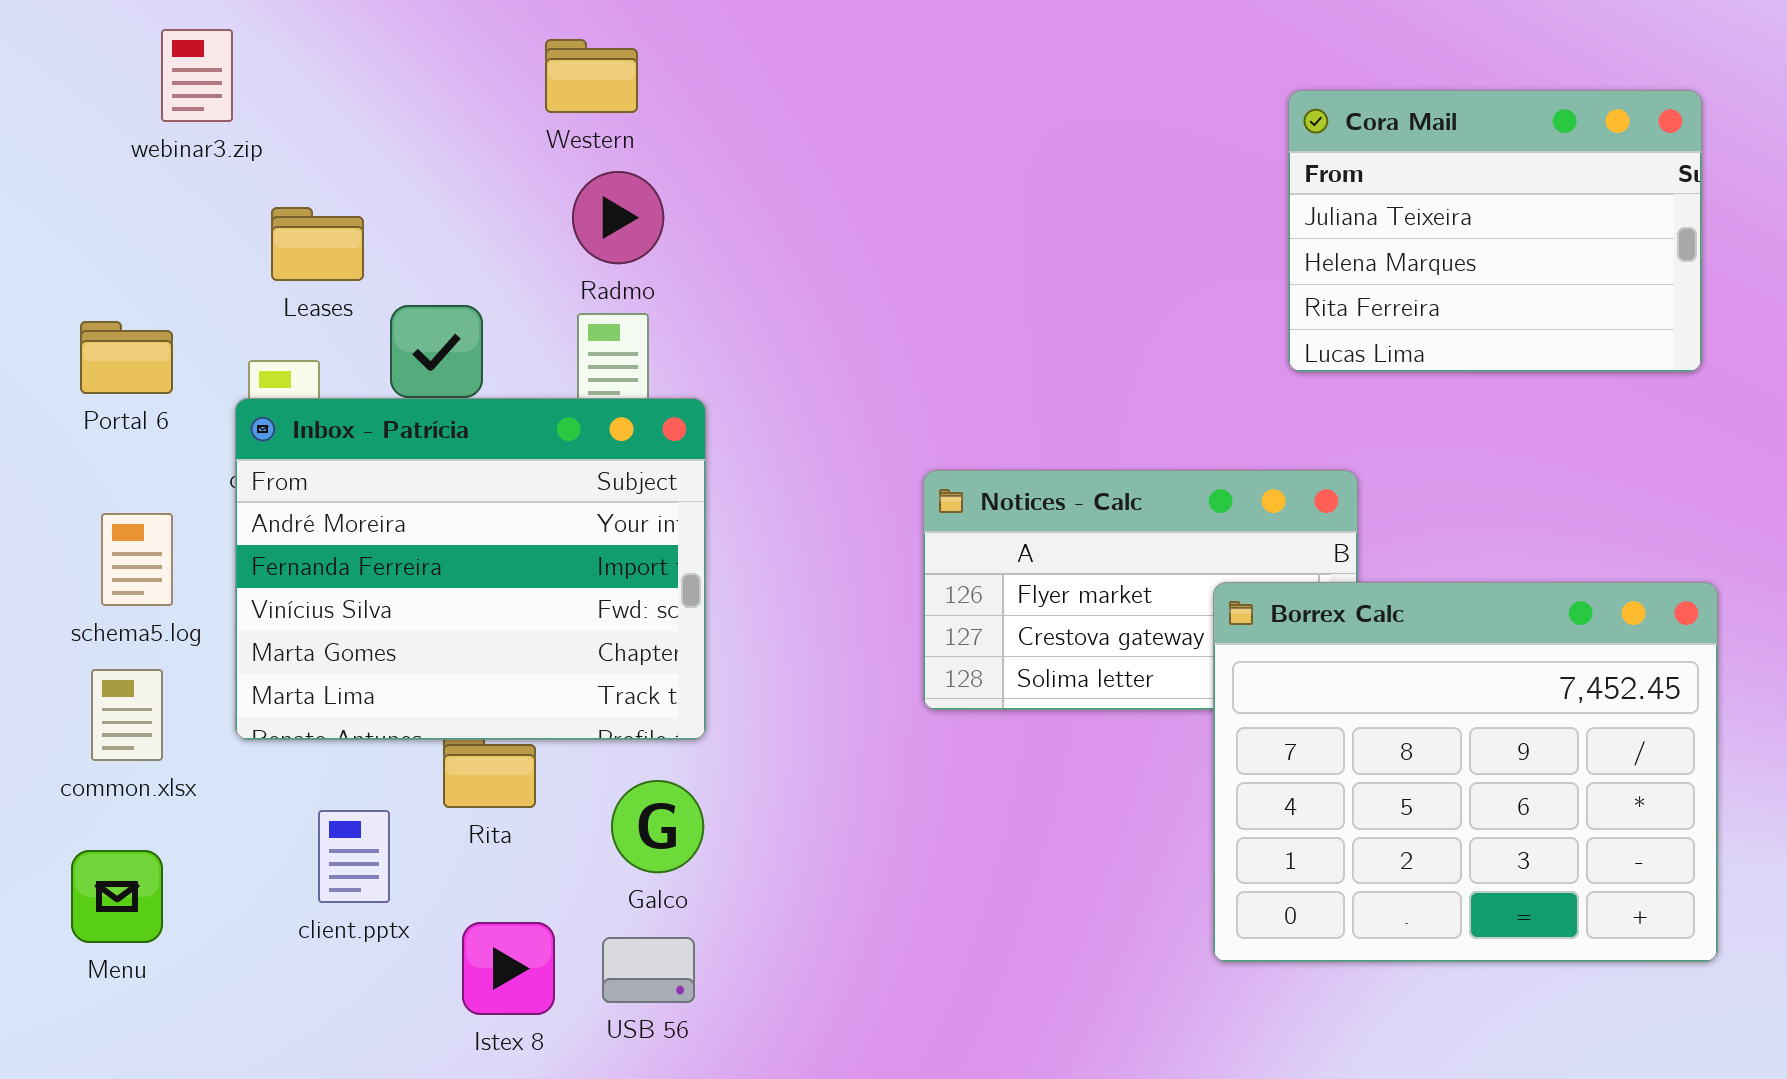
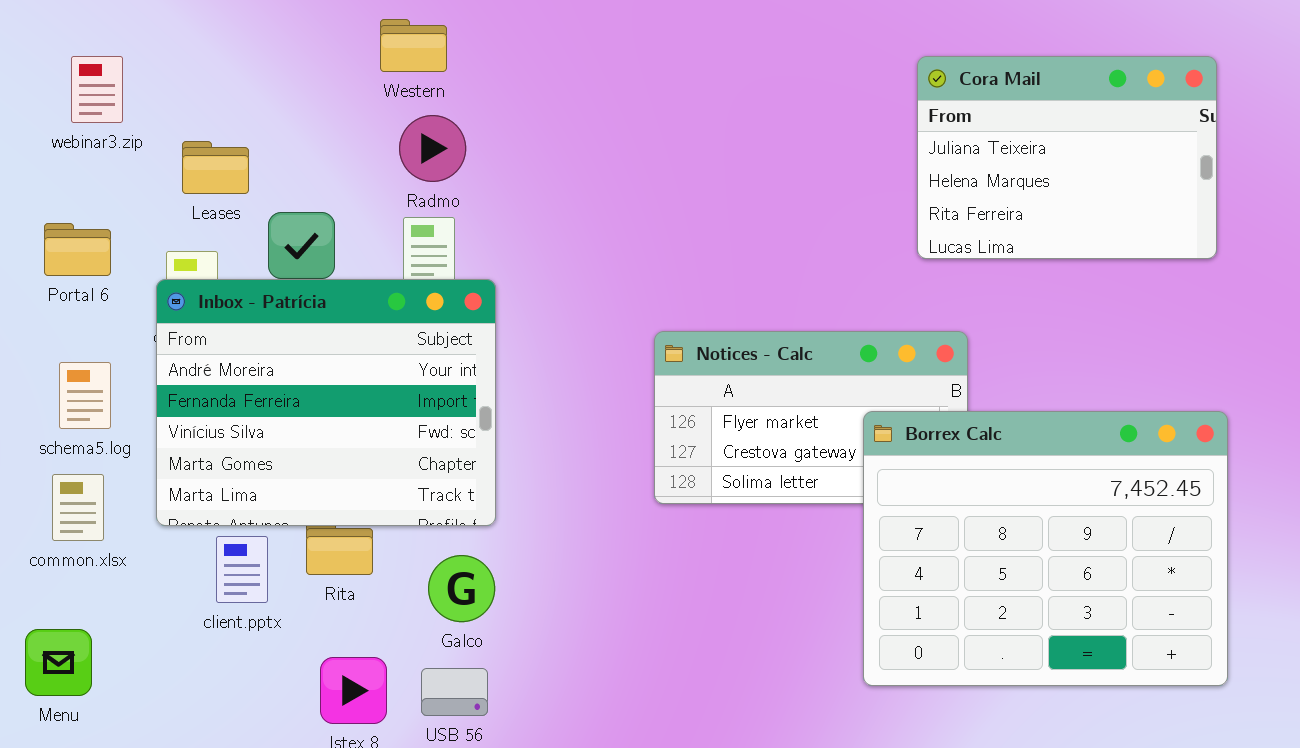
webinar3.zip: [161,29,233,122] -> [71,56,123,123], moved
client.pptx: [318,810,390,903] -> [216,536,268,603], moved
Menu: [71,850,163,943] -> [25,629,92,696], moved

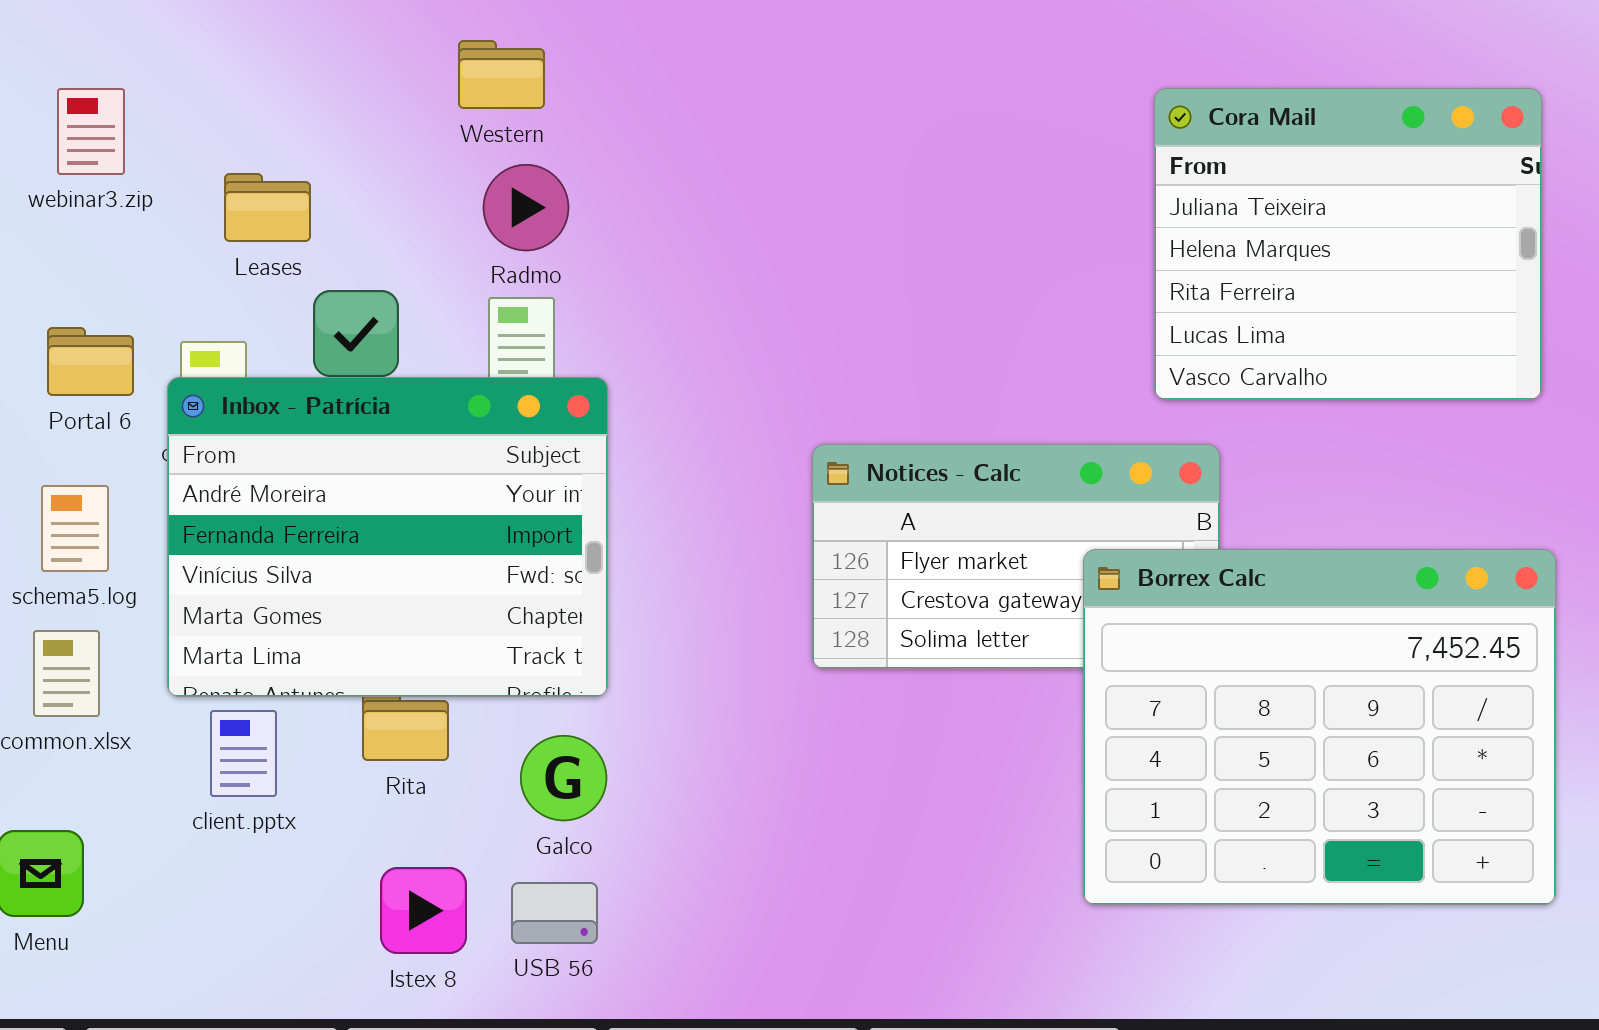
Cora Mail: [917,56,1217,259] -> [1154,88,1542,400], resized
Leases: [182,141,249,194] -> [224,173,311,242], moved
Portal 6: [44,223,111,276] -> [47,327,134,396], moved
client.pptx: [216,536,268,603] -> [210,710,277,797], moved

